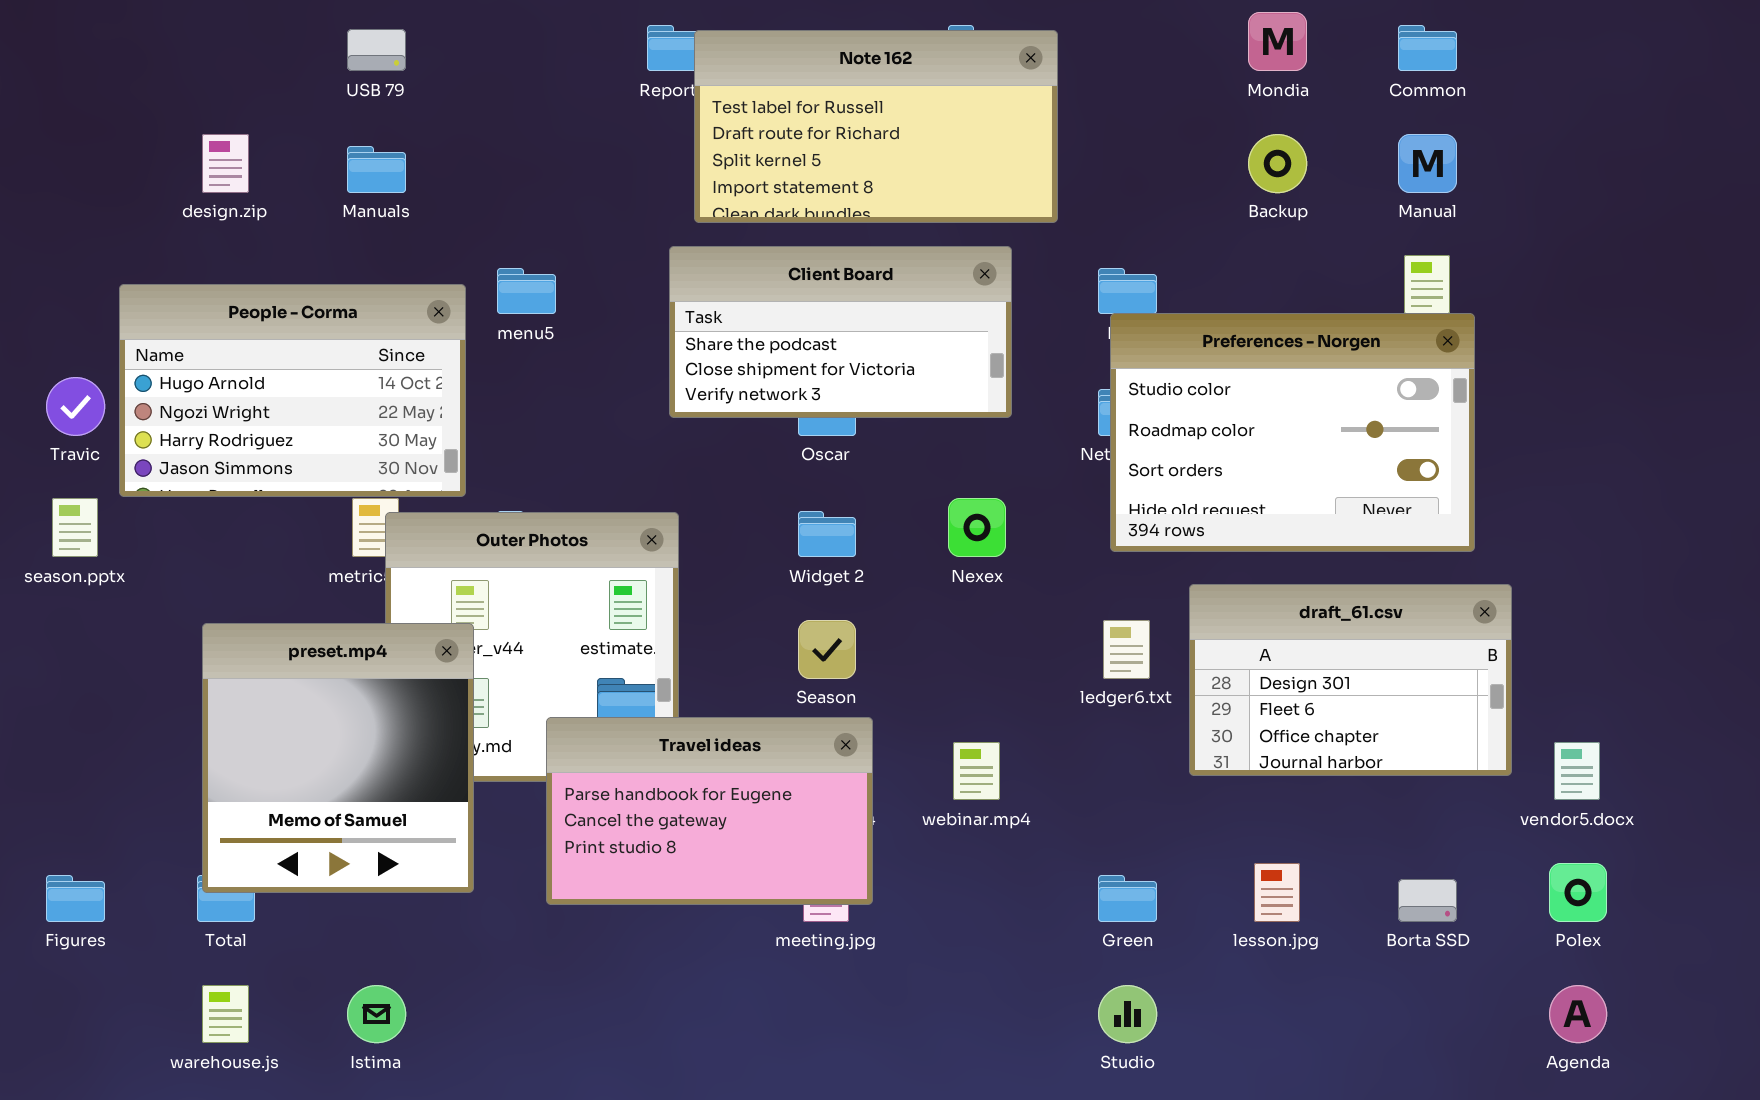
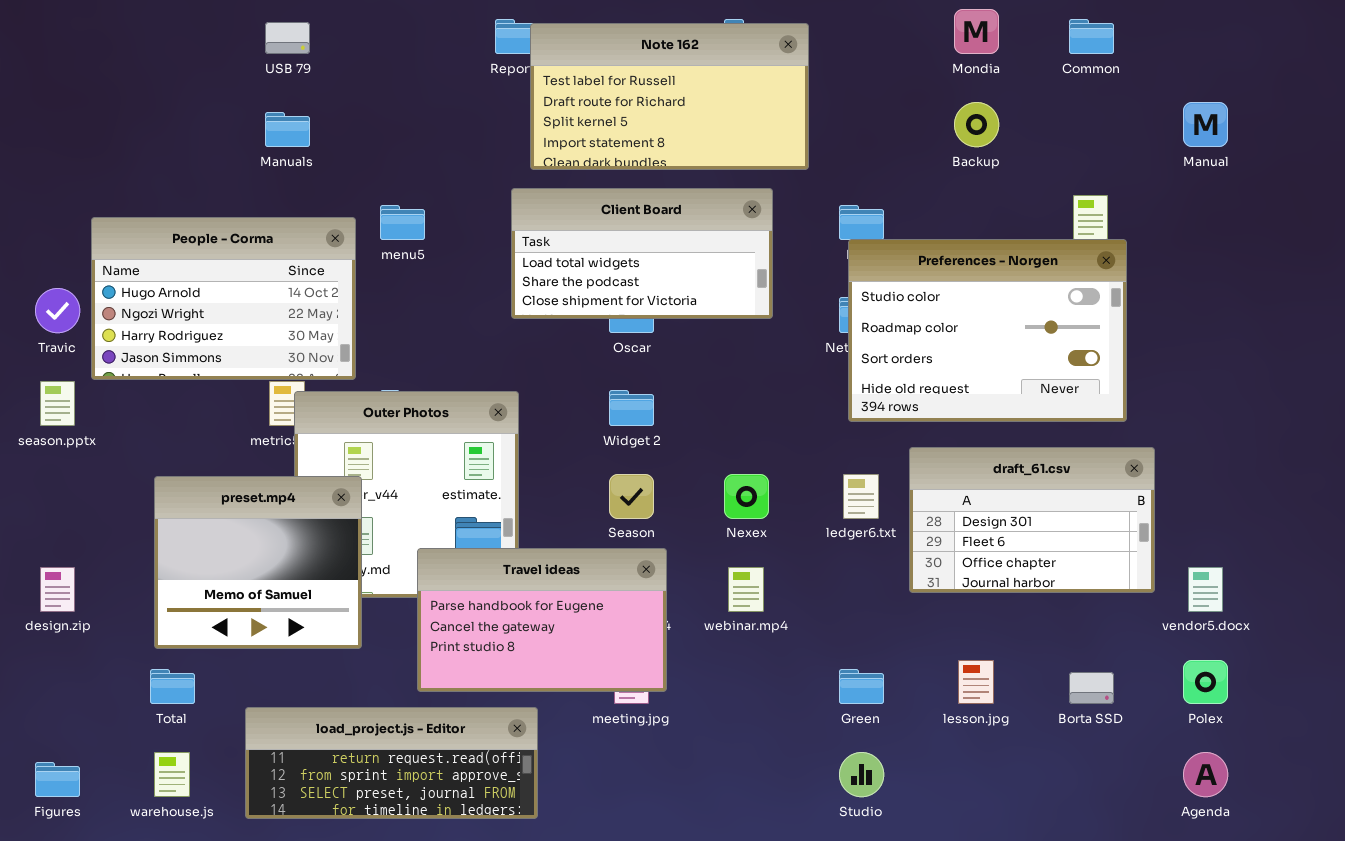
design.zip: [202,134,249,193] -> [40,567,75,612], moved
Manual: [1398,134,1457,193] -> [1183,102,1228,147], moved
Client Board: [669,246,1012,418] -> [511,188,773,319], scrolled up 1 row
Nexex: [948,498,1006,557] -> [724,474,769,519], moved
preset.mp4: [202,623,474,893] -> [154,476,362,649], resized
Figures: [46,875,105,922] -> [35,762,80,797], moved
load_project.js - Editor: none -> [245,707,538,819], opened

